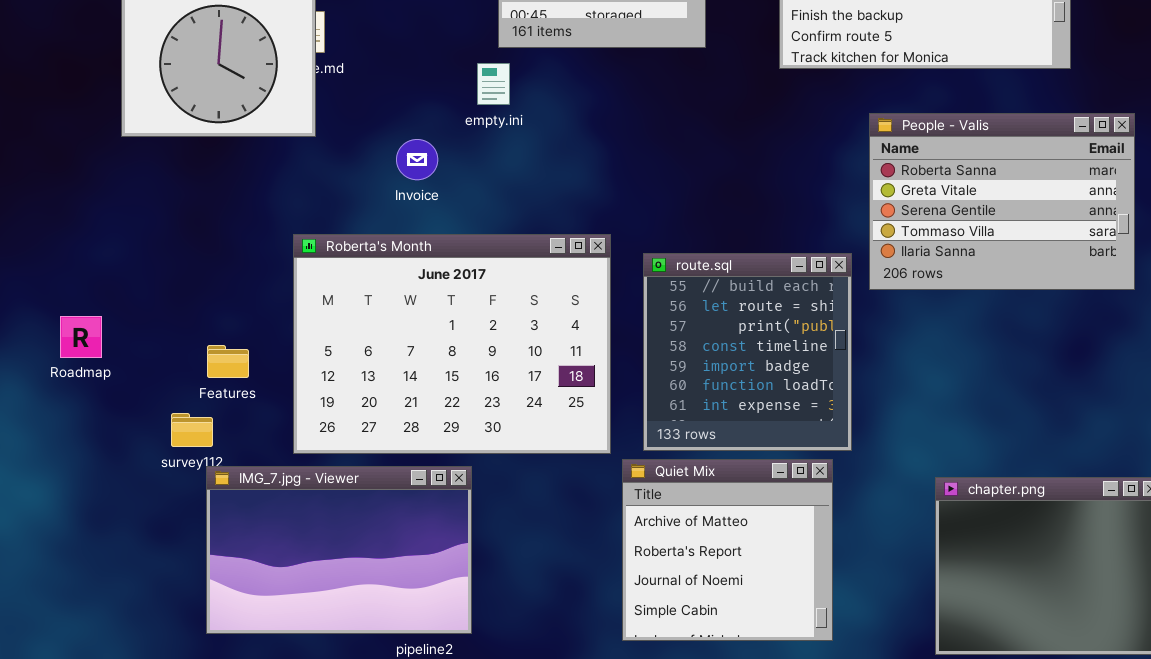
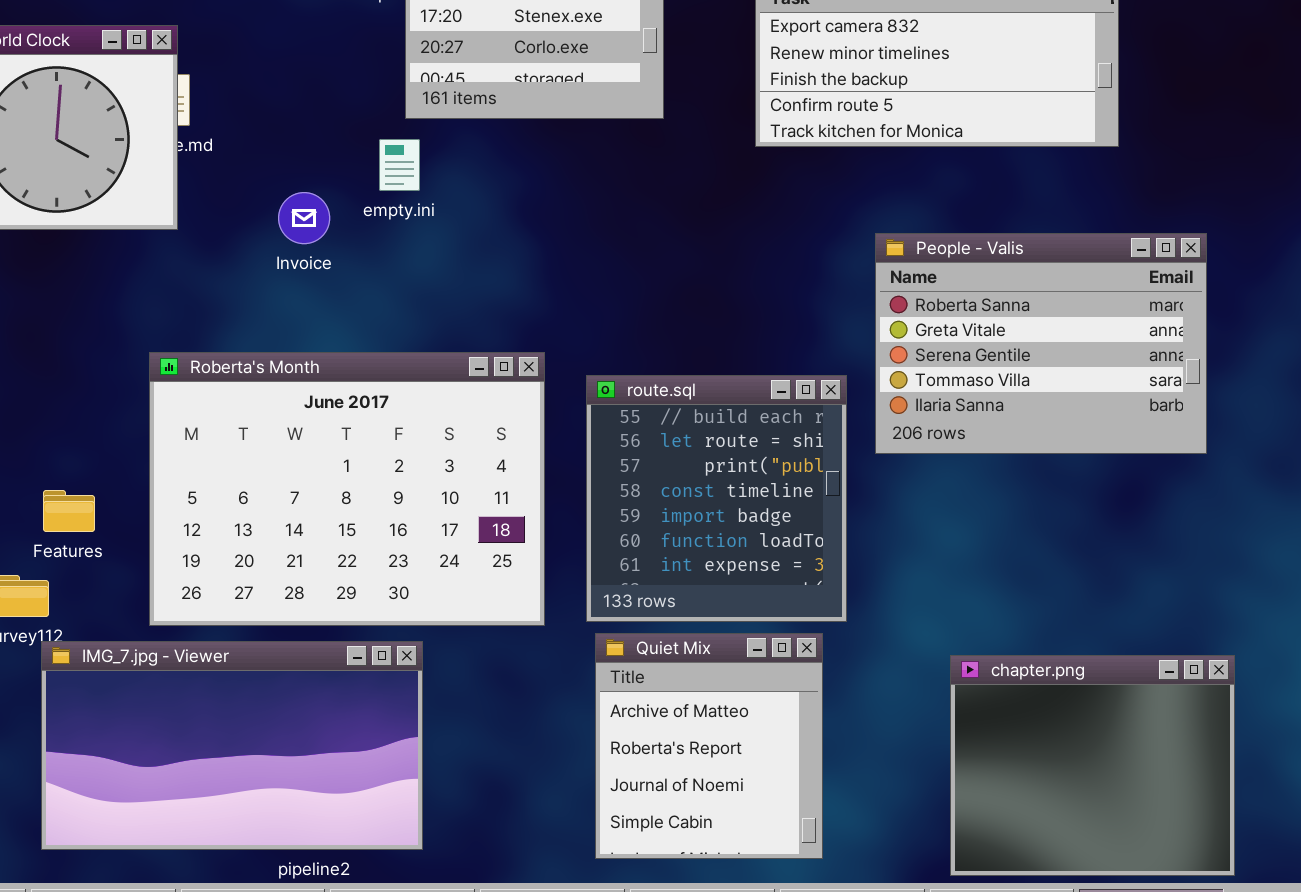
People - Valis: [869,113,1135,290] -> [875,233,1207,454], moved
Invoice: [396,139,438,180] -> [278,192,330,244], moved
Quiet Mix: [622,459,833,641] -> [595,633,823,859], resized
IMG_7.jpg - Viewer: [206,466,472,634] -> [41,641,423,850], resized

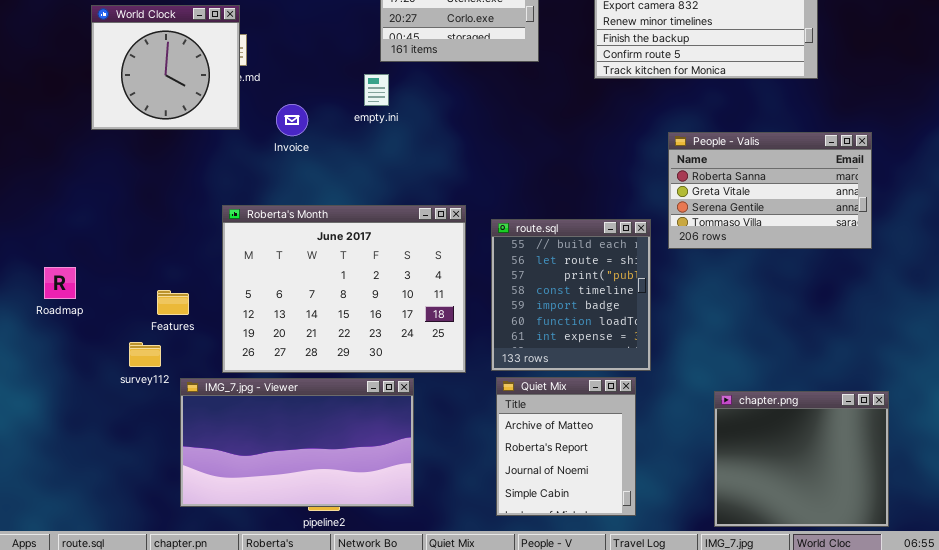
Invoice: [278,192,330,244] -> [276,104,308,136], moved
People - Valis: [875,233,1207,454] -> [668,132,872,249], resized
IMG_7.jpg - Viewer: [41,641,423,850] -> [180,378,414,507], moved

